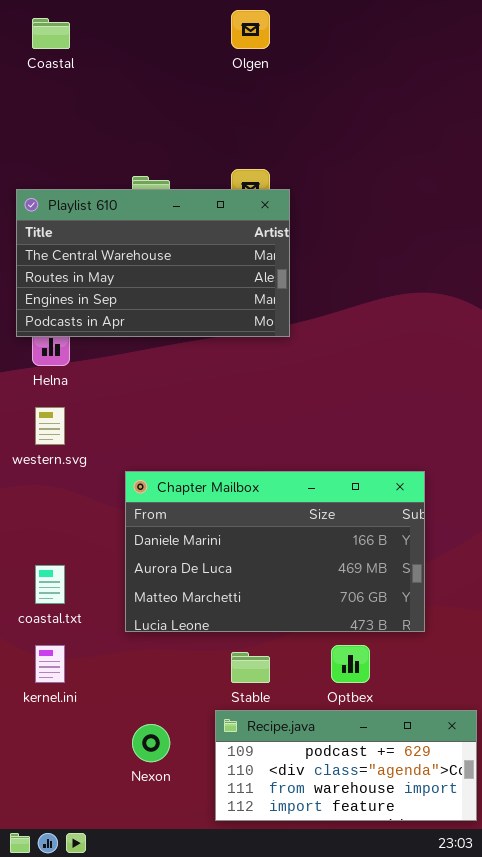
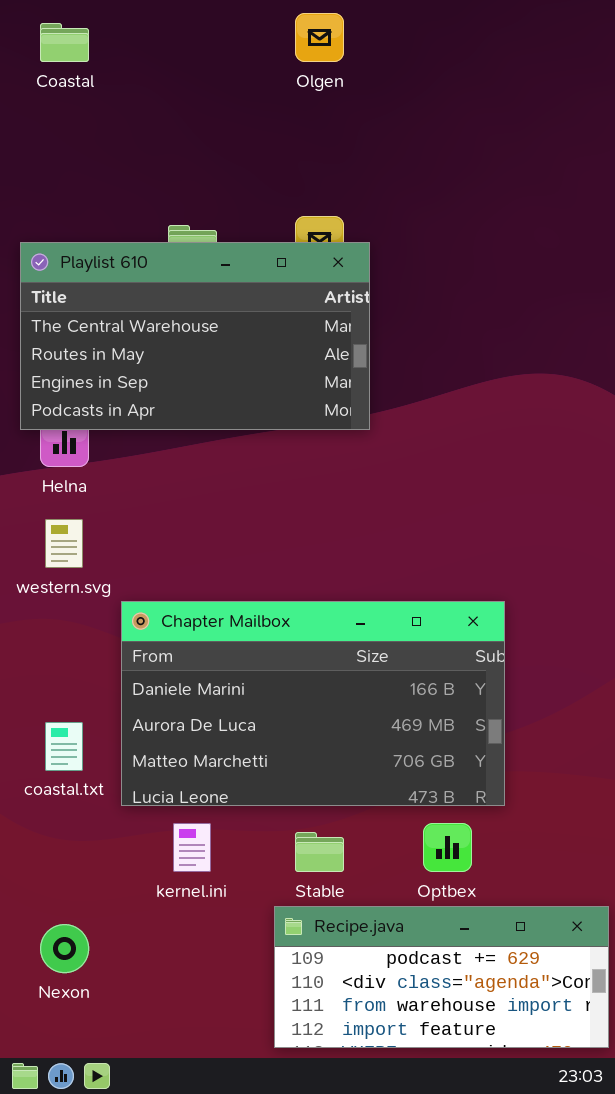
Chapter Mailbox: [125,471,425,632] -> [121,601,505,806], moved
kernel.ini: [35,645,65,683] -> [173,823,211,872], moved
Nexon: [132,724,170,762] -> [40,924,89,973], moved

